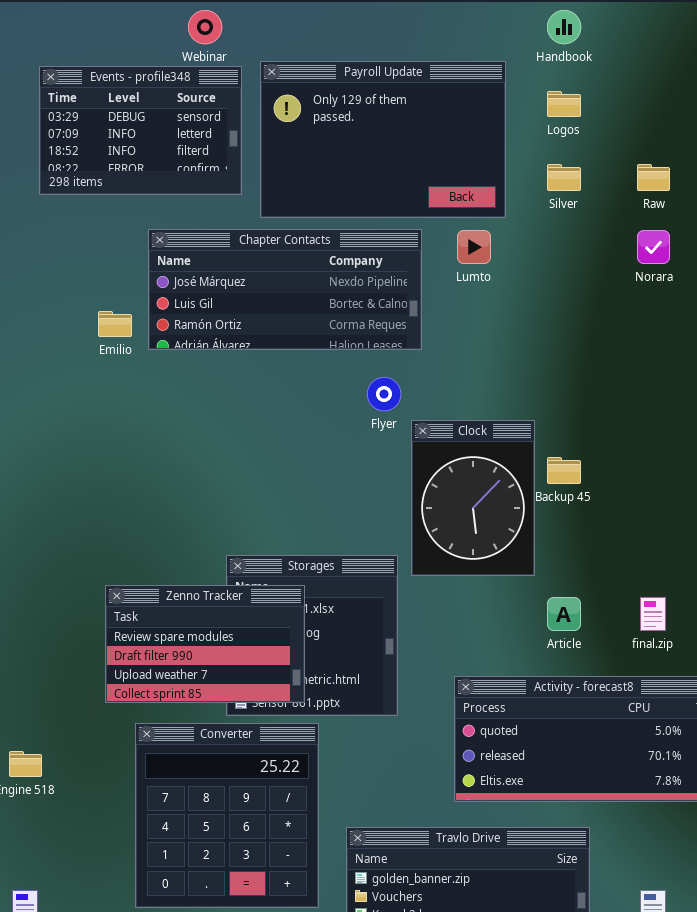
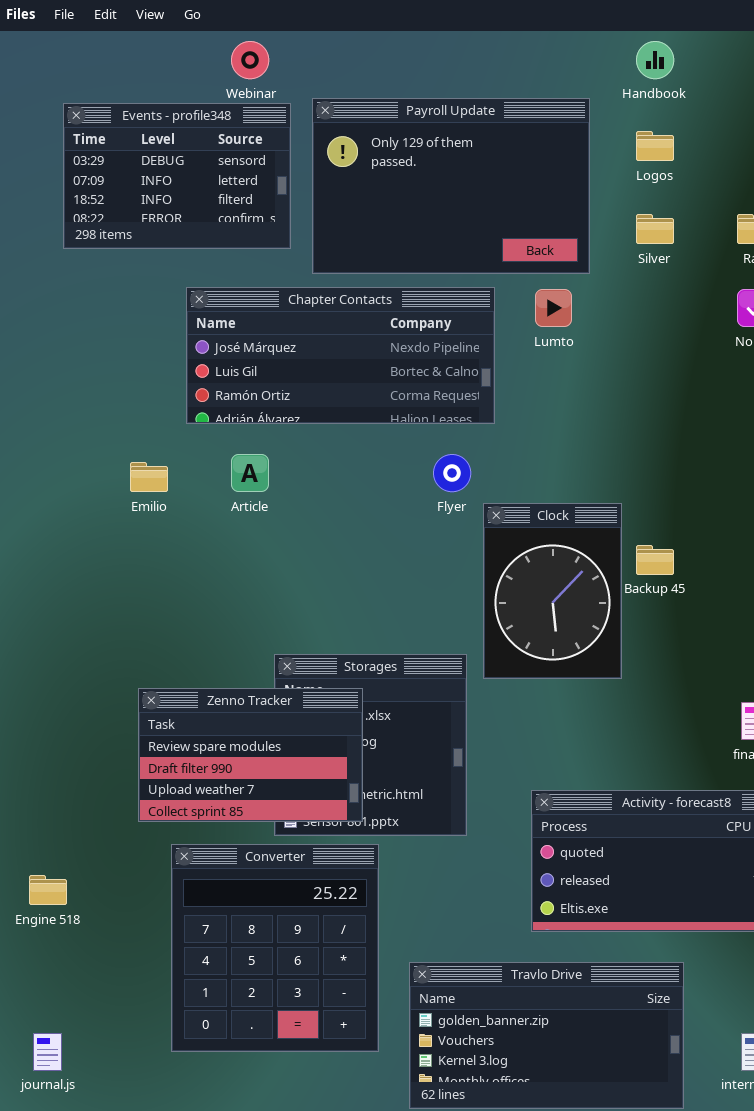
Emilio: [98,311,132,337] -> [130,462,168,492], moved
Article: [547,597,581,631] -> [231,454,269,492], moved

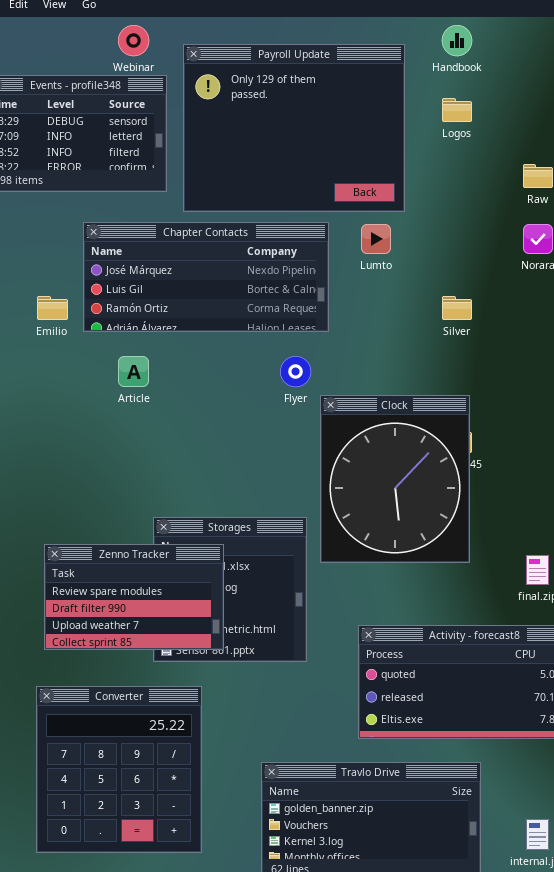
Payroll Update: [312,98,590,274] -> [183,44,405,212], resized
Silver: [636,214,674,244] -> [442,296,472,320], moved
Emilio: [130,462,168,492] -> [37,296,68,320], moved
Clock: [483,503,622,679] -> [320,395,470,563], resized
Converter: [171,844,379,1052] -> [36,686,202,853], moved

